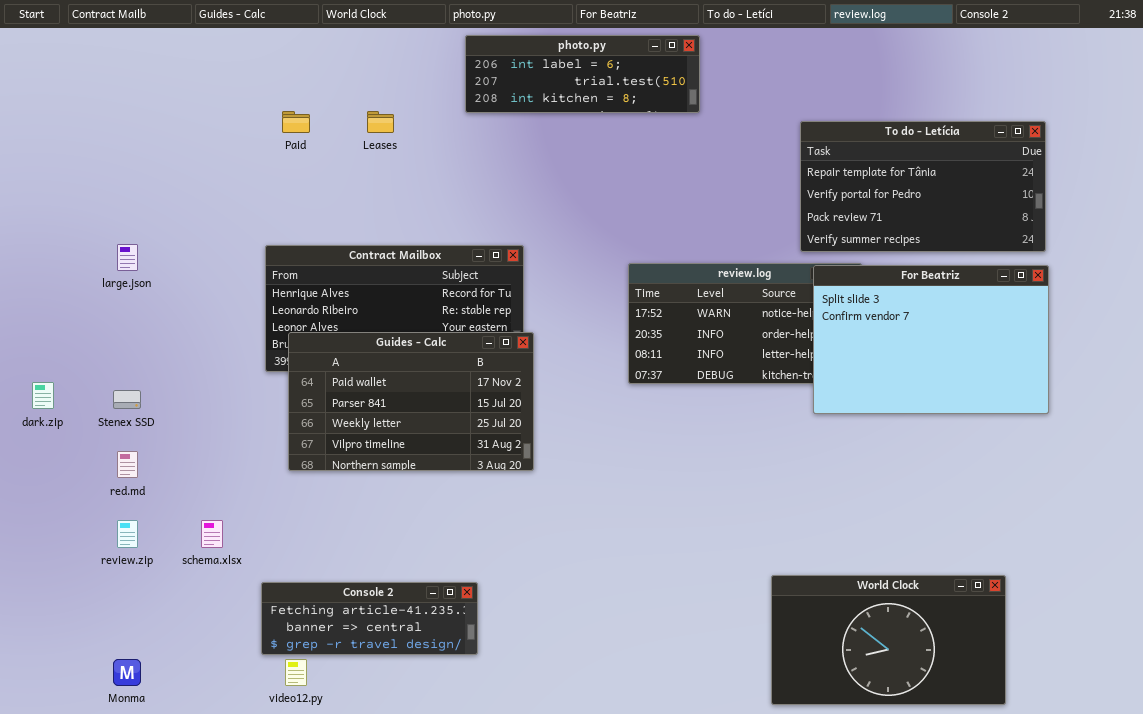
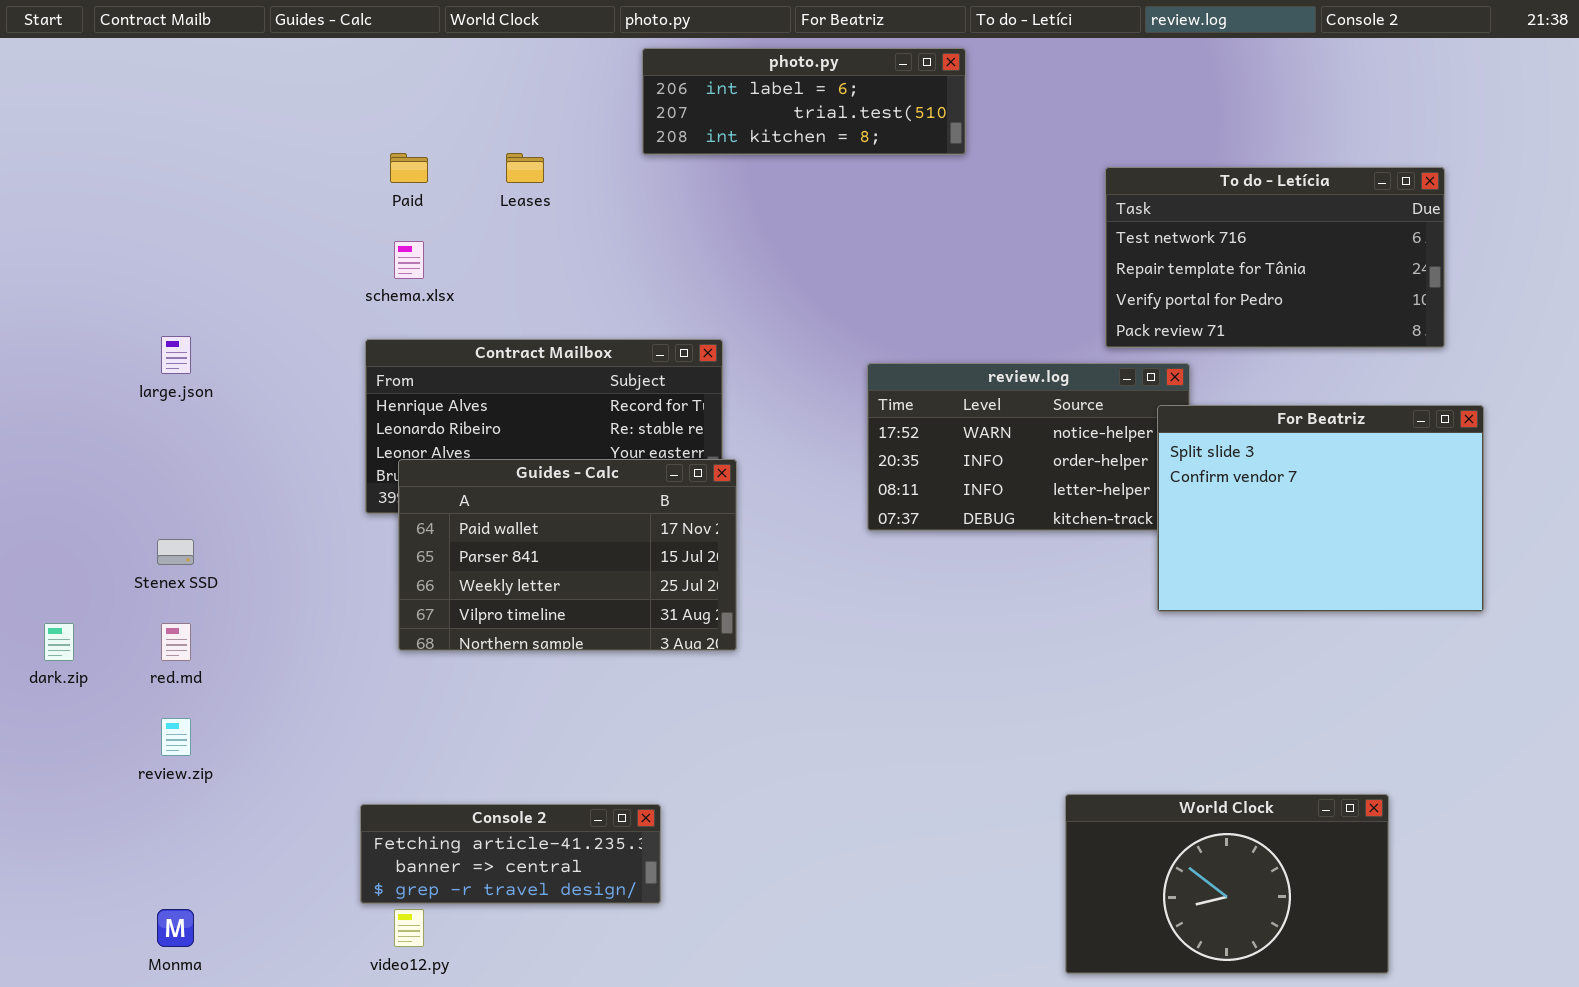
To do - Letícia: [800,121,1046,252] -> [1105,167,1445,348], scrolled up 1 row
For Beatriz: [813,265,1049,414] -> [1157,405,1484,612], moved
dark.zip: [32,382,54,409] -> [44,623,74,661], moved
schema.xlsx: [201,520,223,548] -> [394,241,424,279], moved

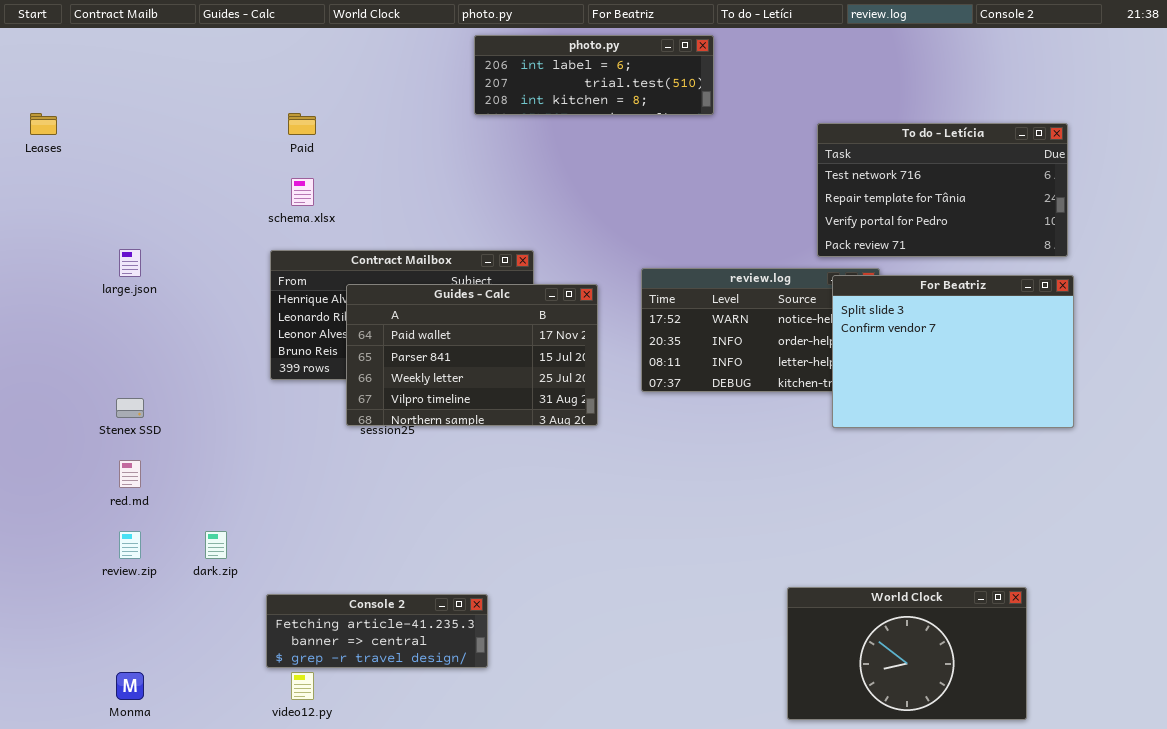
Leases: [506,153,544,183] -> [30,113,57,135], moved
For Beatriz: [1157,405,1484,612] -> [832,275,1074,428], moved
Guides - Calc: [398,459,737,651] -> [346,284,598,426], moved
dark.zip: [44,623,74,661] -> [205,531,227,559], moved

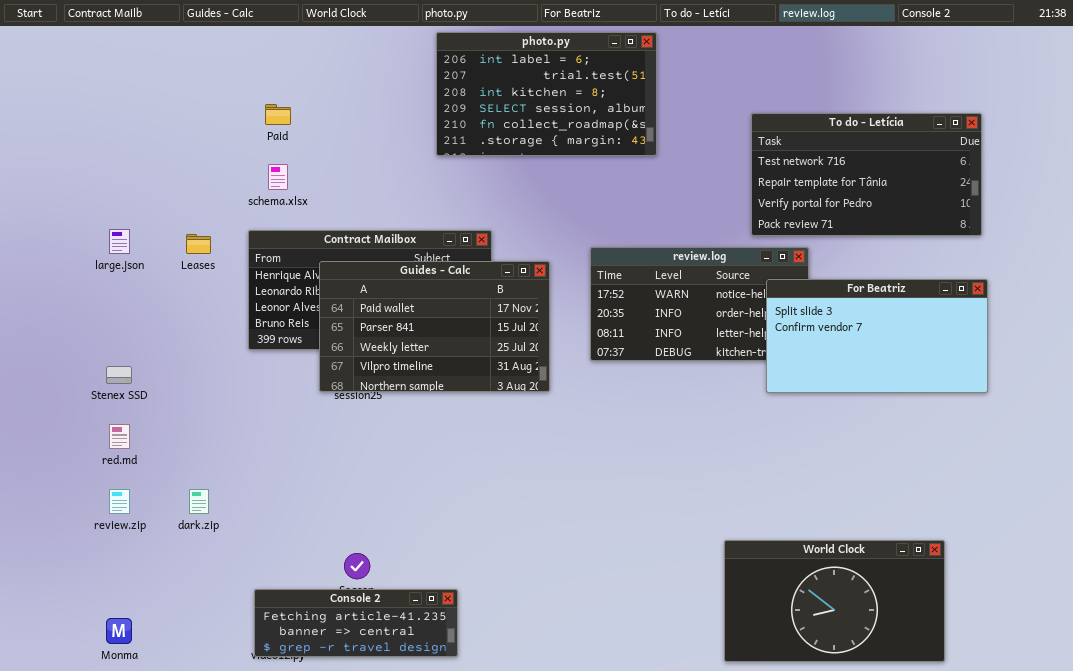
photo.py: [474,35,714,115] -> [436,32,657,156], resized
Leases: [30,113,57,135] -> [186,234,211,254], moved
For Beatriz: [832,275,1074,428] -> [766,279,988,393], resized
Console 2: [266,594,488,668] -> [254,589,458,657], moved

